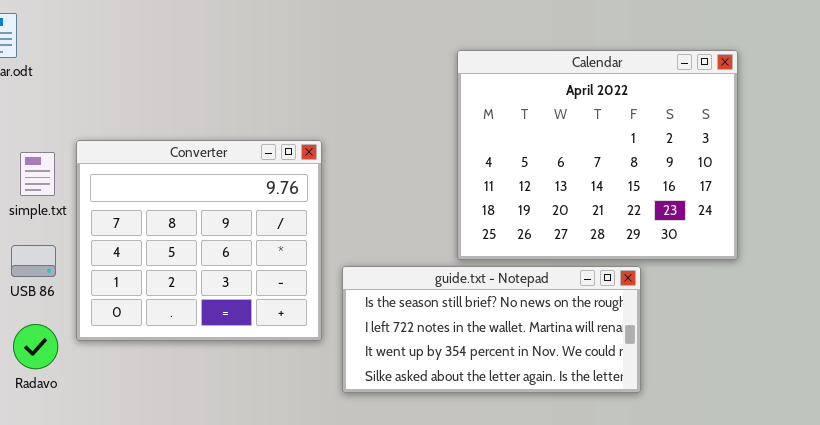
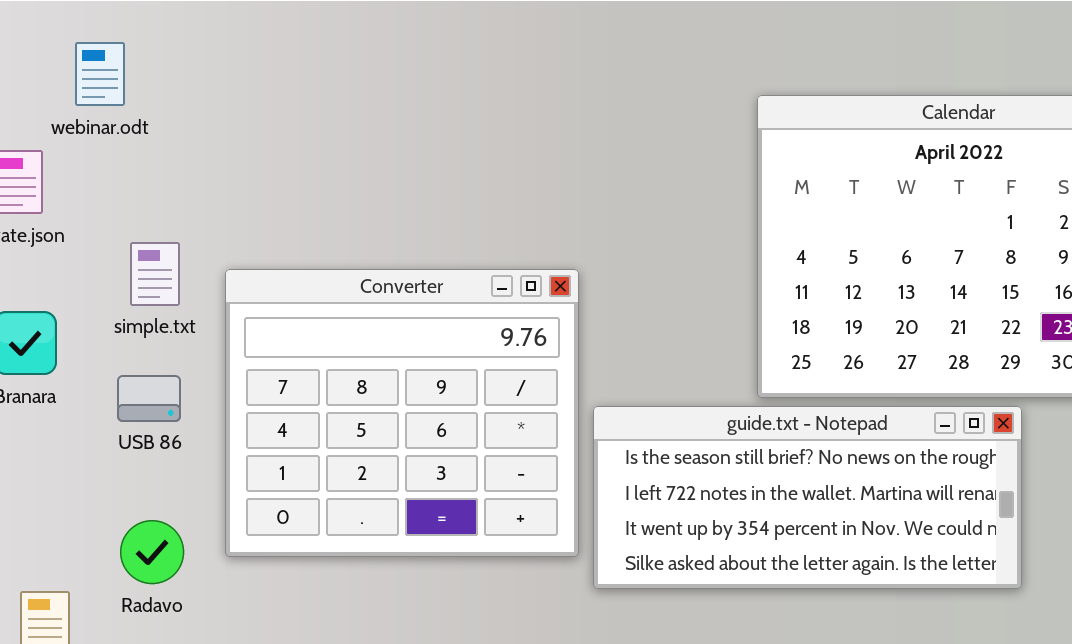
Converter: [76,140,322,341] -> [225,269,579,557], moved
Radavo: [13,324,58,369] -> [120,520,184,584], moved

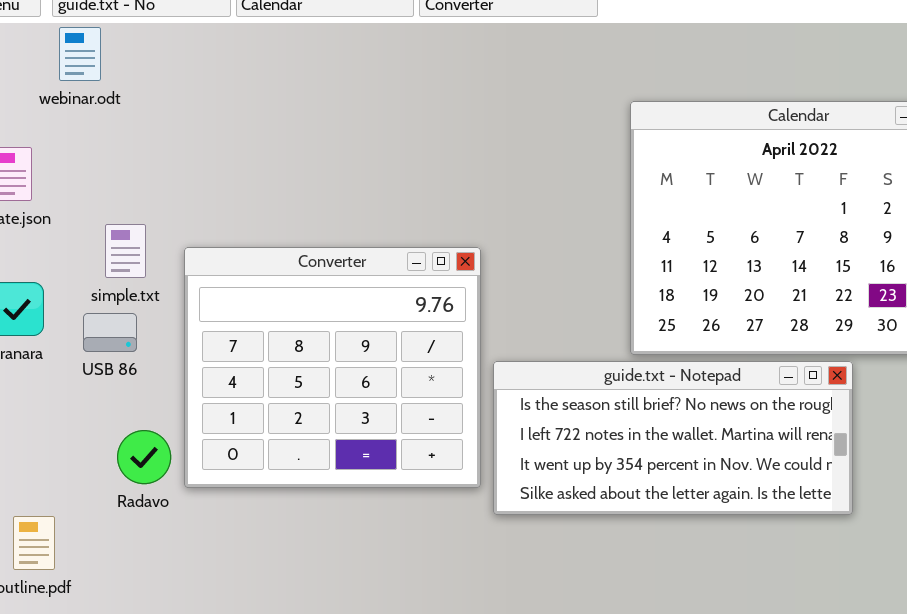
webinar.odt: [75,42,125,106] -> [59,27,101,81], moved
USB 86: [117,375,181,422] -> [83,313,137,352], moved
Radavo: [120,520,184,584] -> [117,430,171,484], moved

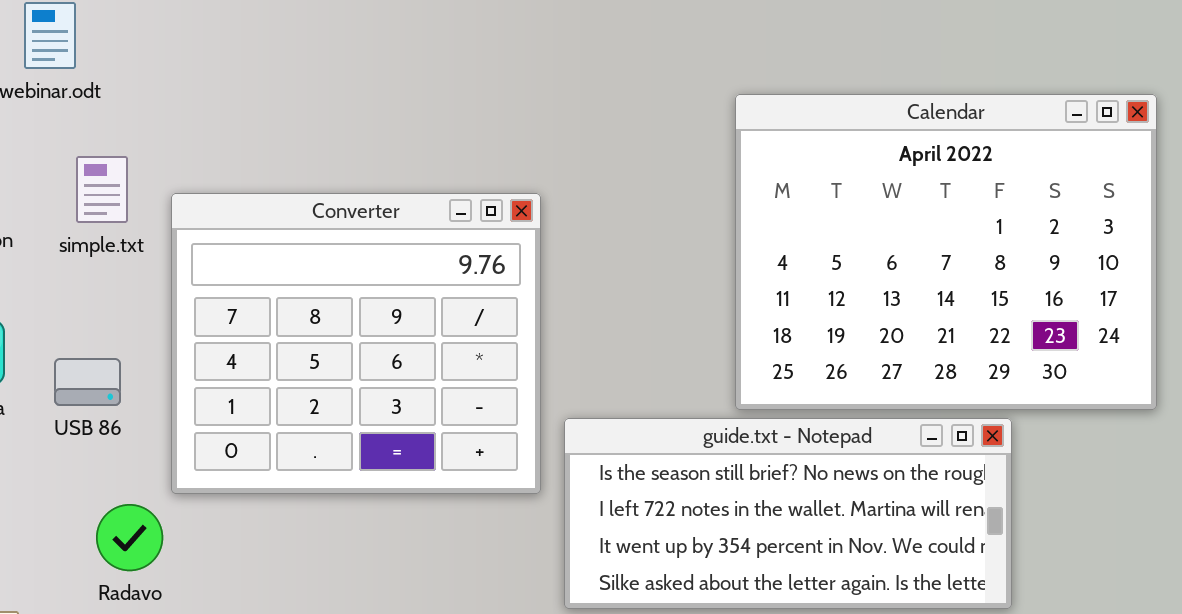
simple.txt: [105,224,146,278] -> [76,156,128,223], moved
Converter: [184,247,481,488] -> [171,193,541,494], moved

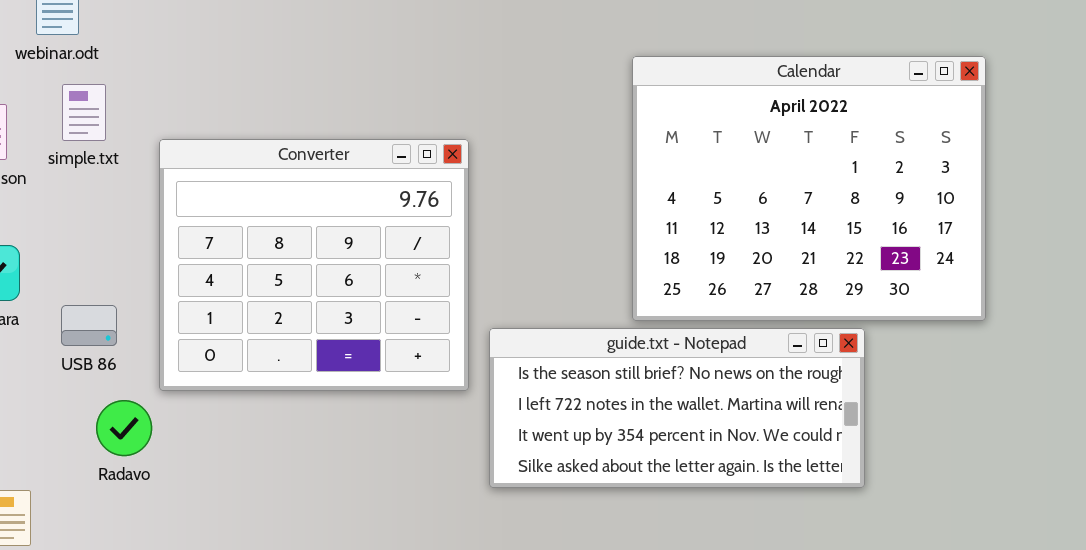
simple.txt: [76,156,128,223] -> [62,84,106,141], moved
USB 86: [54,358,121,406] -> [61,305,117,346], moved

